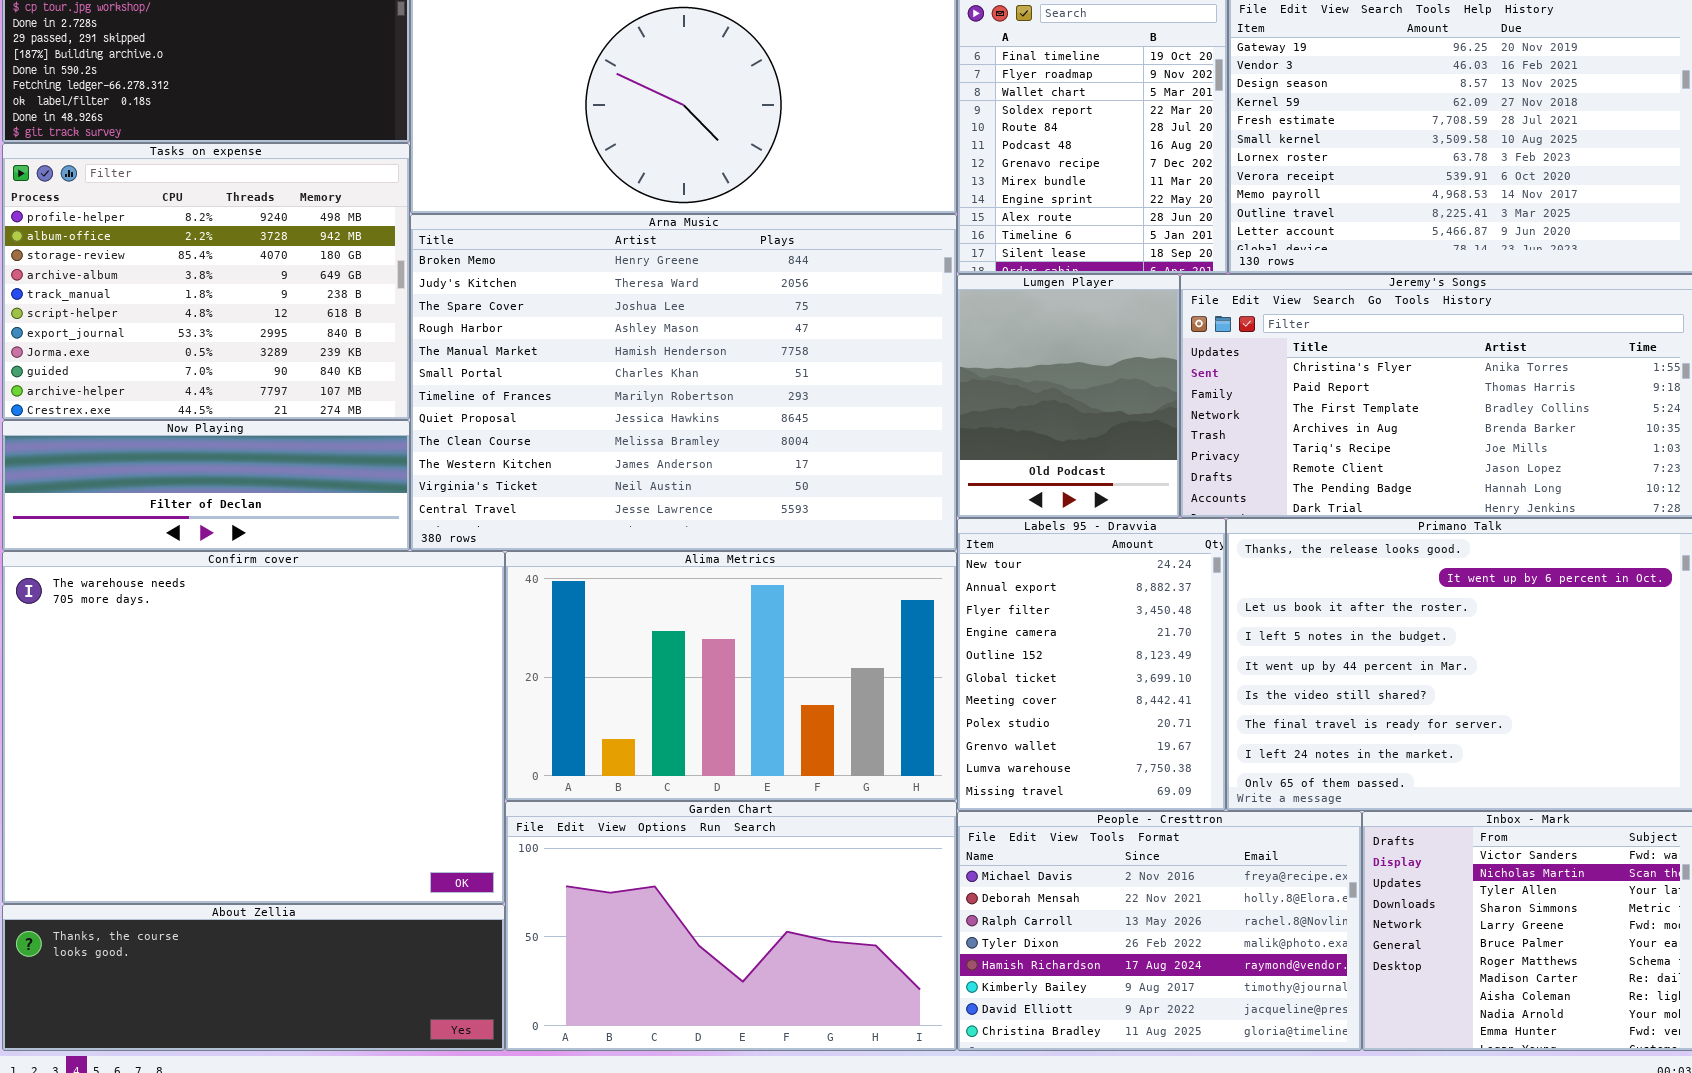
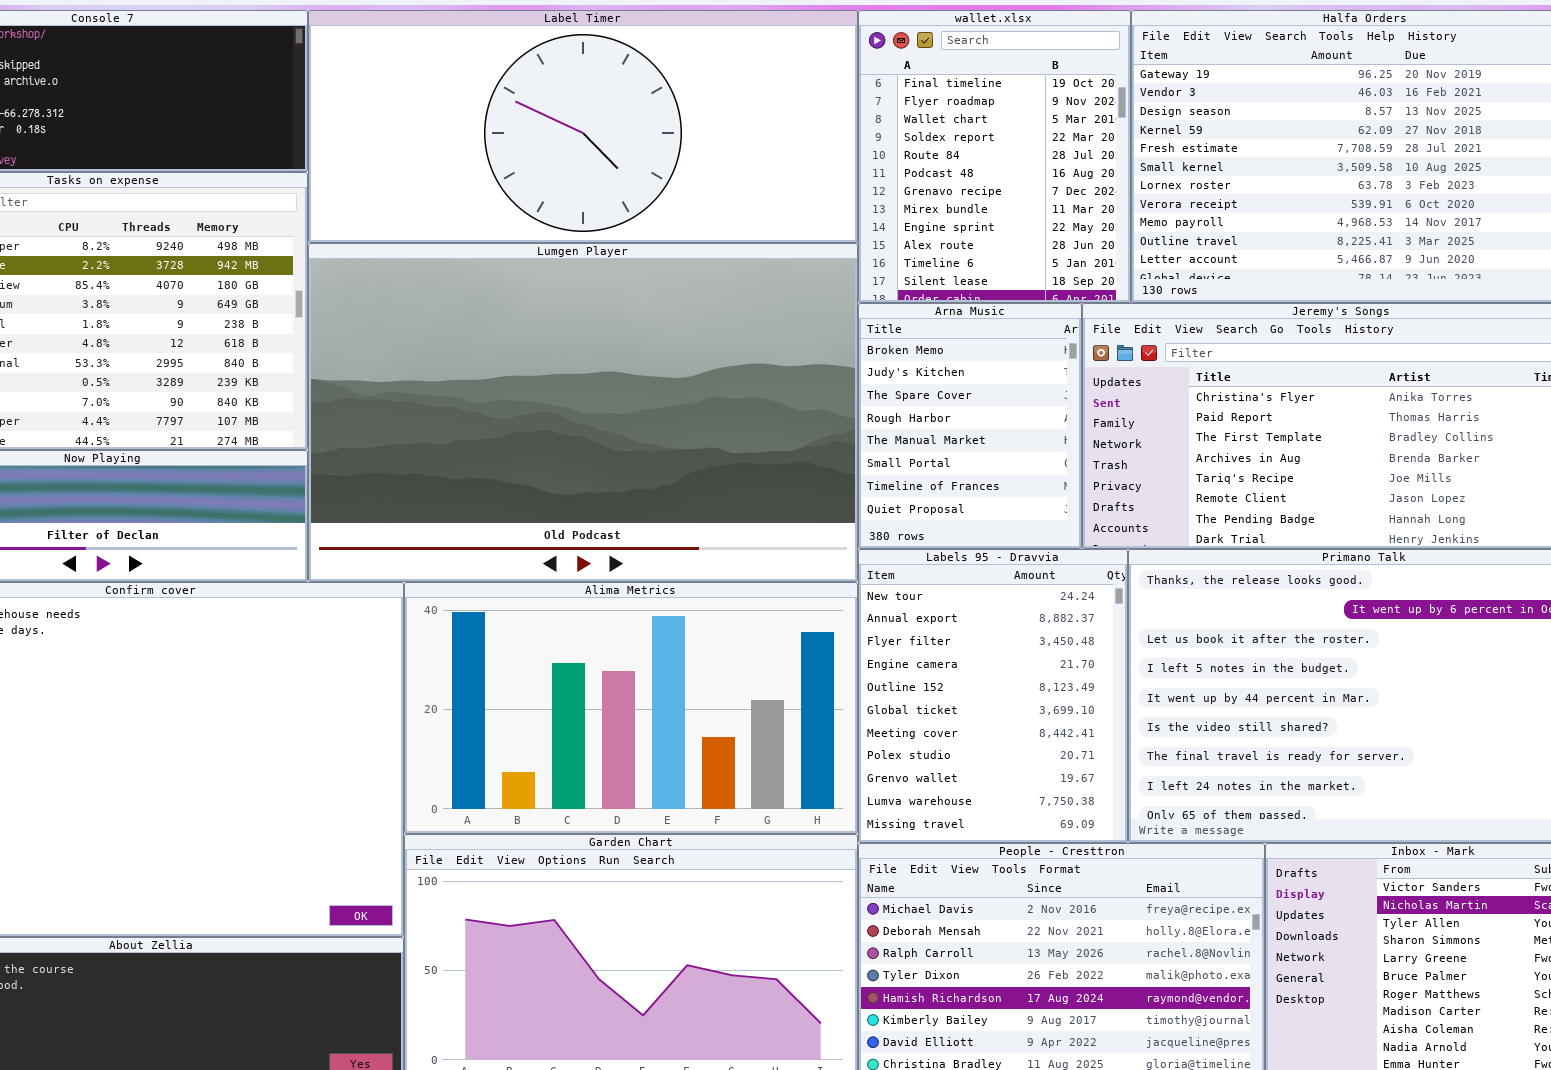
Arna Music: [410,214,957,551] -> [858,303,1082,549], moved, resized
Lumgen Player: [957,274,1180,518] -> [308,243,858,582], moved, resized

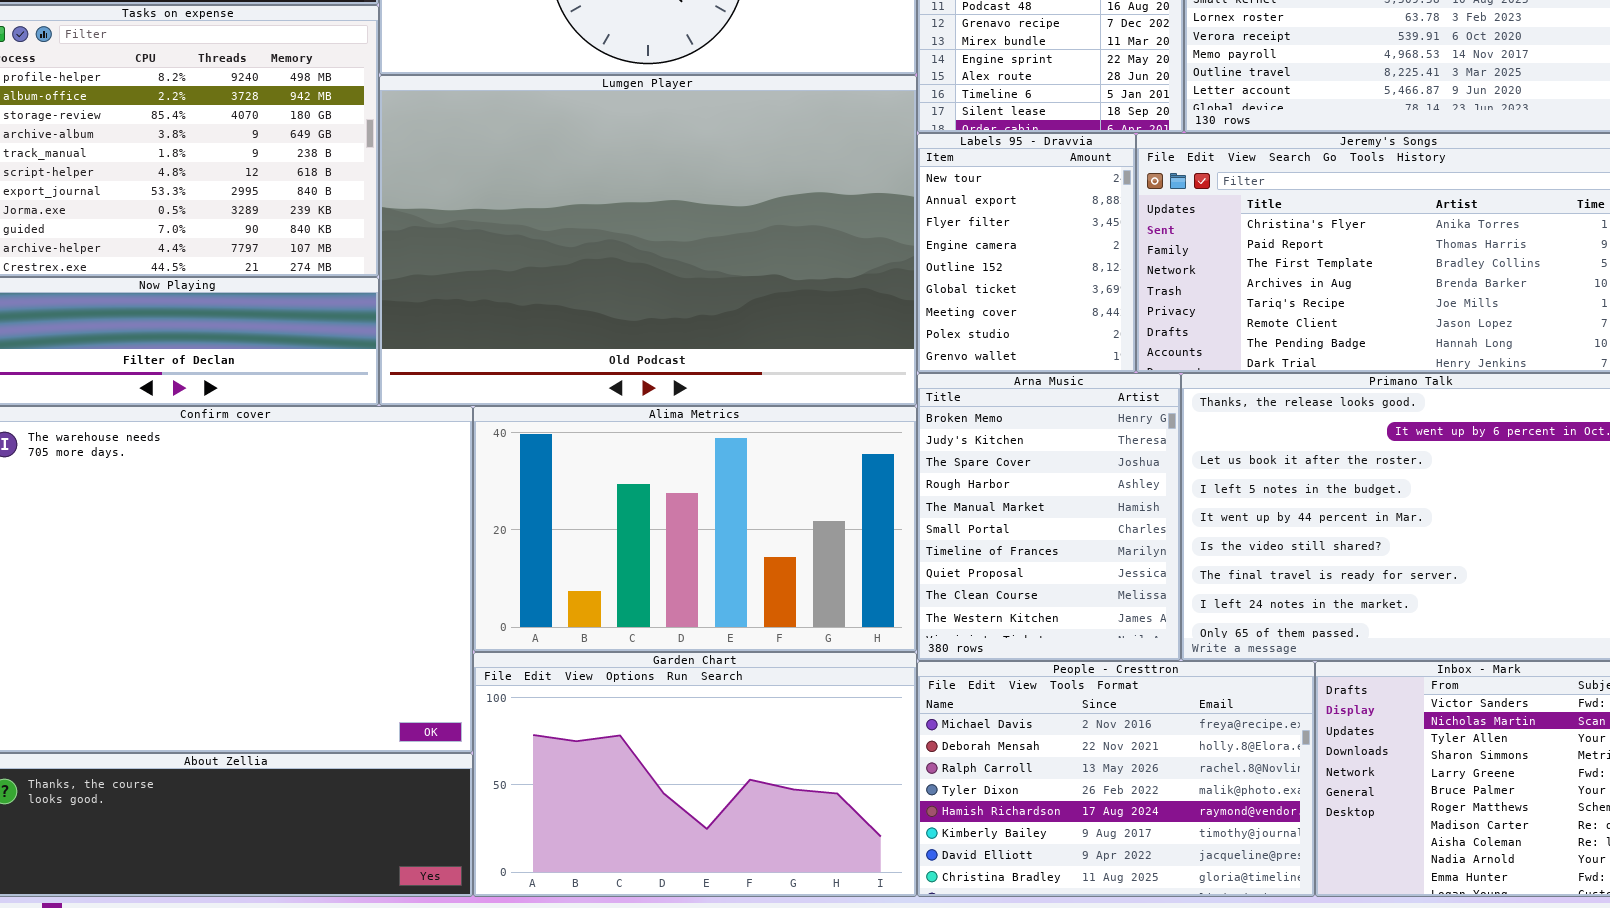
Arna Music: [858,303,1082,549] -> [917,373,1181,661], moved, resized
Labels 95 - Dravvia: [858,549,1128,843] -> [917,133,1136,373], moved, resized

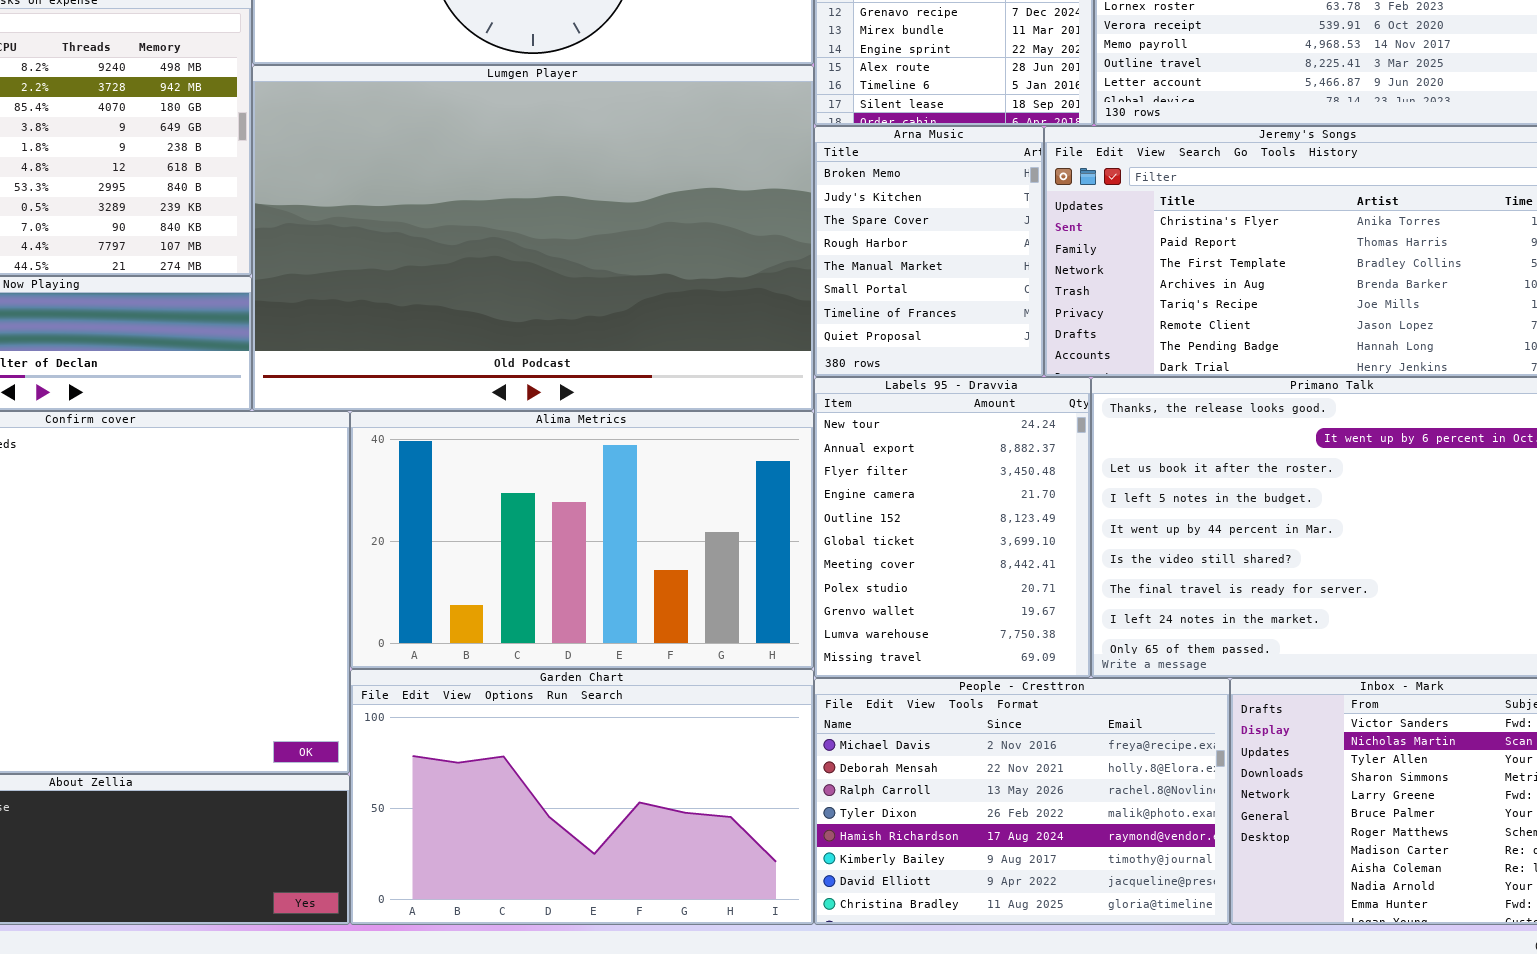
Labels 95 - Dravvia: [917,133,1136,373] -> [814,377,1091,678], moved, resized
Arna Music: [917,373,1181,661] -> [814,126,1044,377], moved, resized

